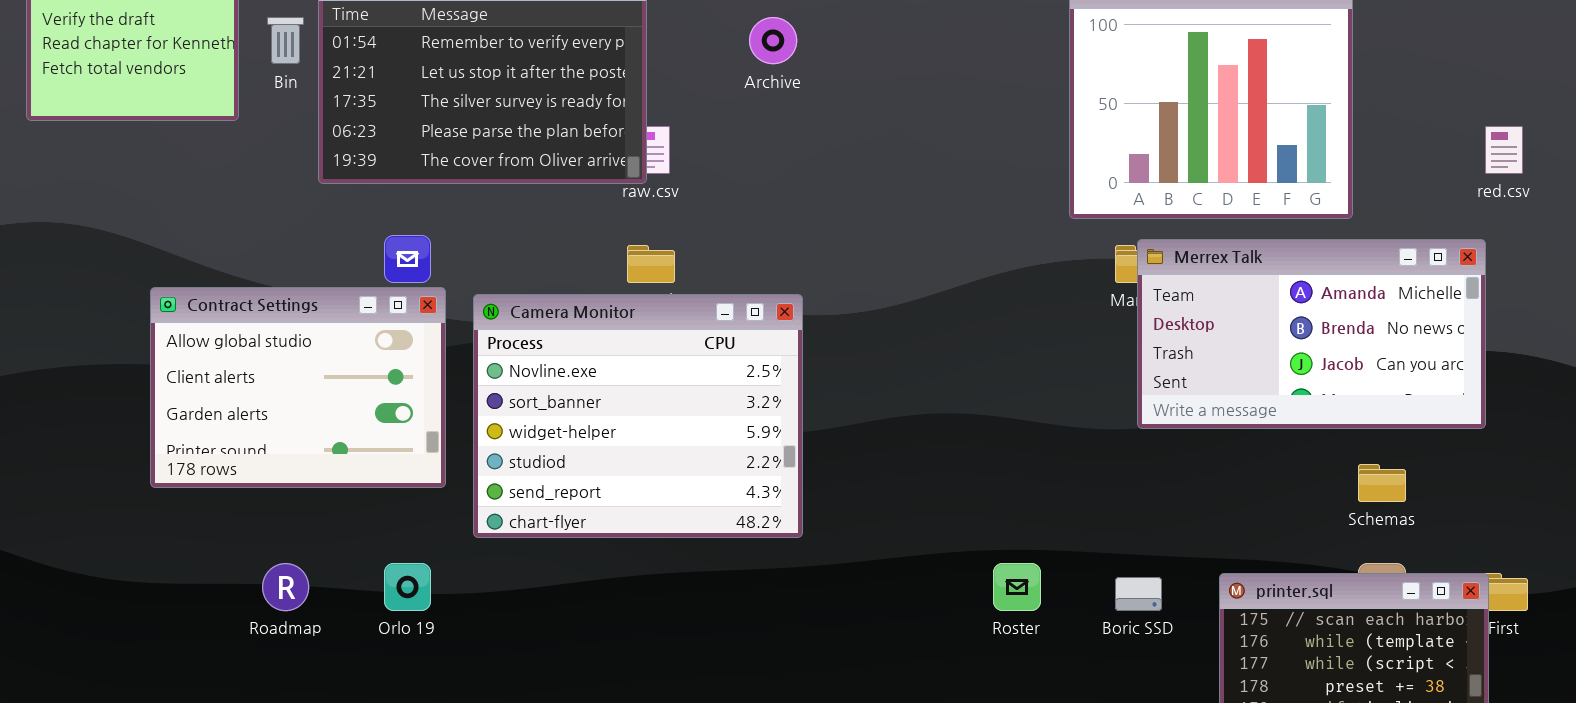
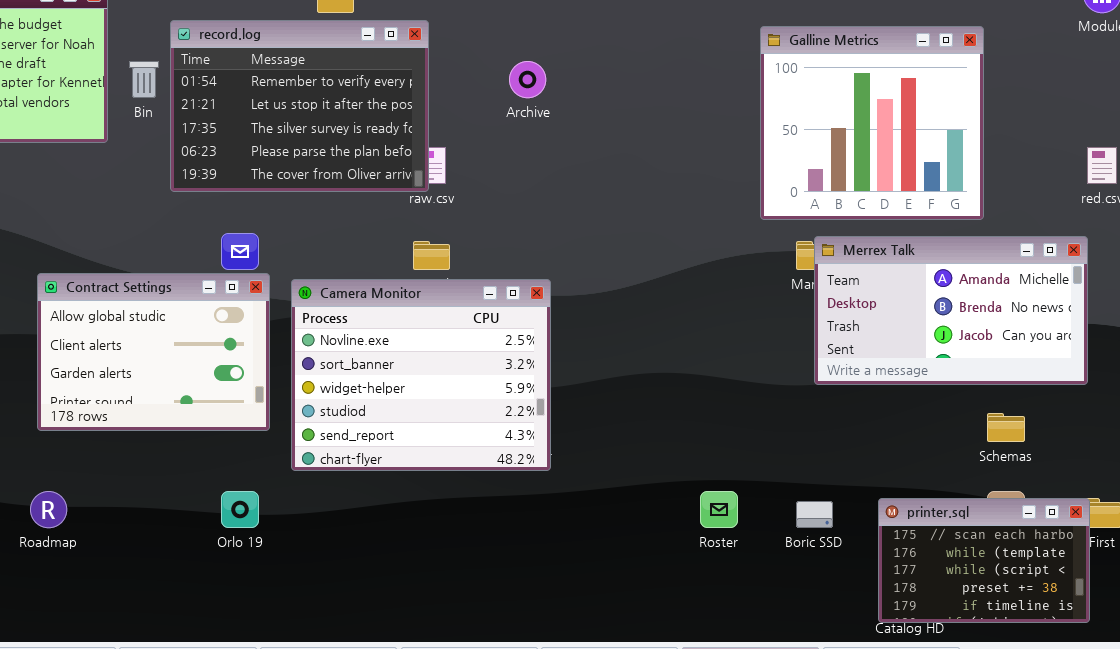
Roadmap: [262,563,309,611] -> [30,491,67,528], moved

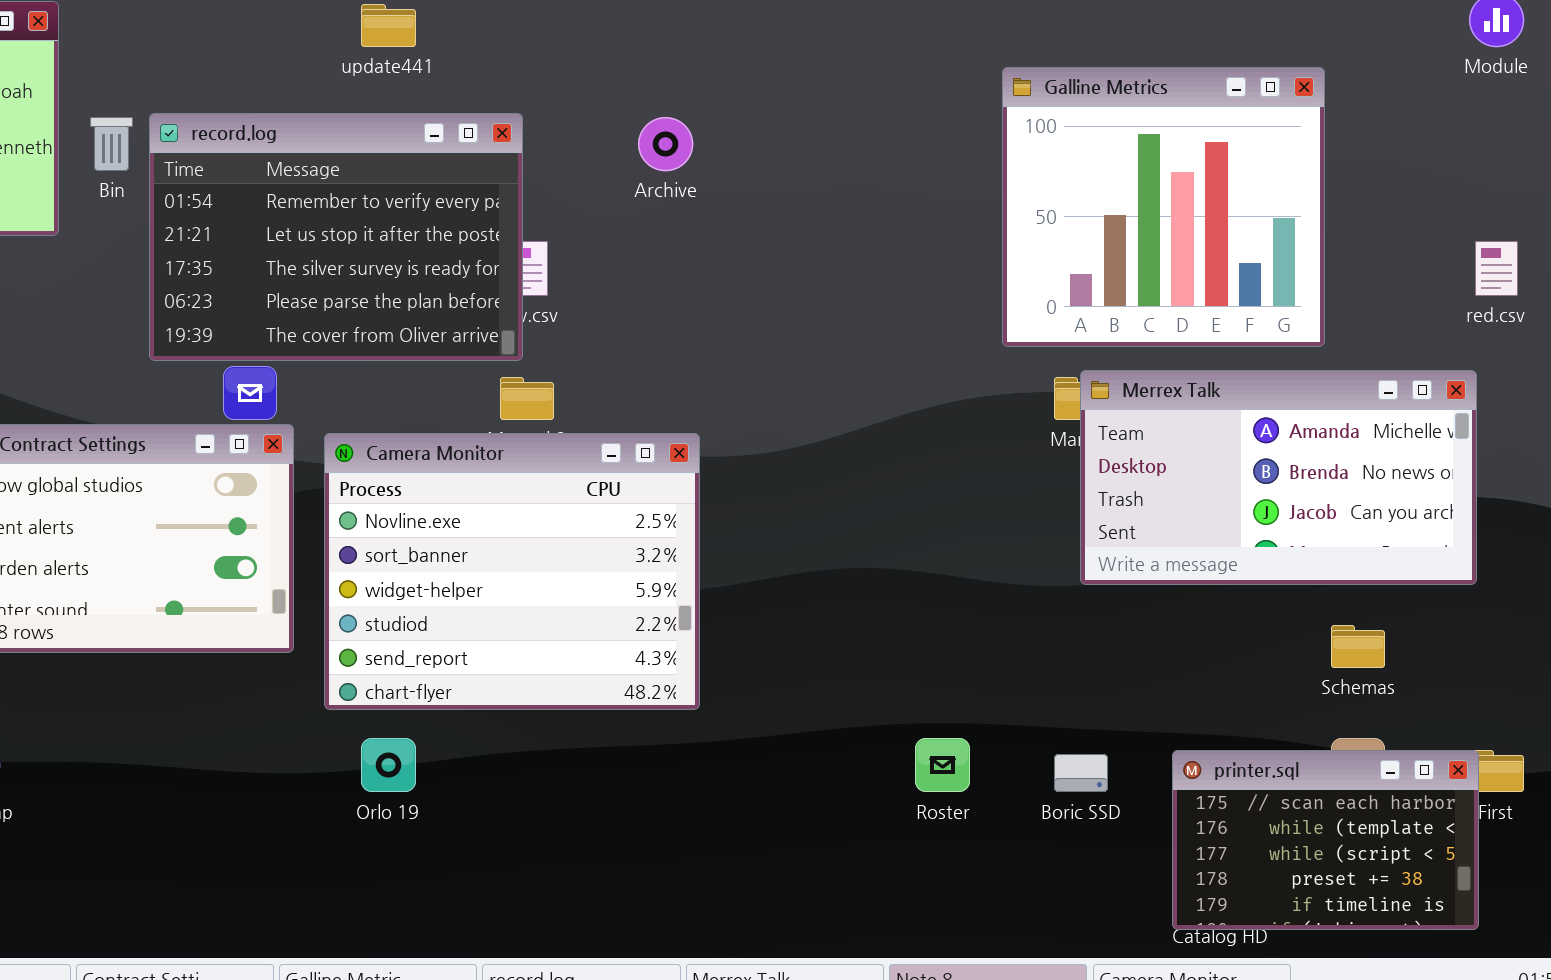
record.log: [170,20,429,192] -> [149,113,523,361], moved
Orlo 19: [221,491,259,528] -> [361,738,416,792], moved

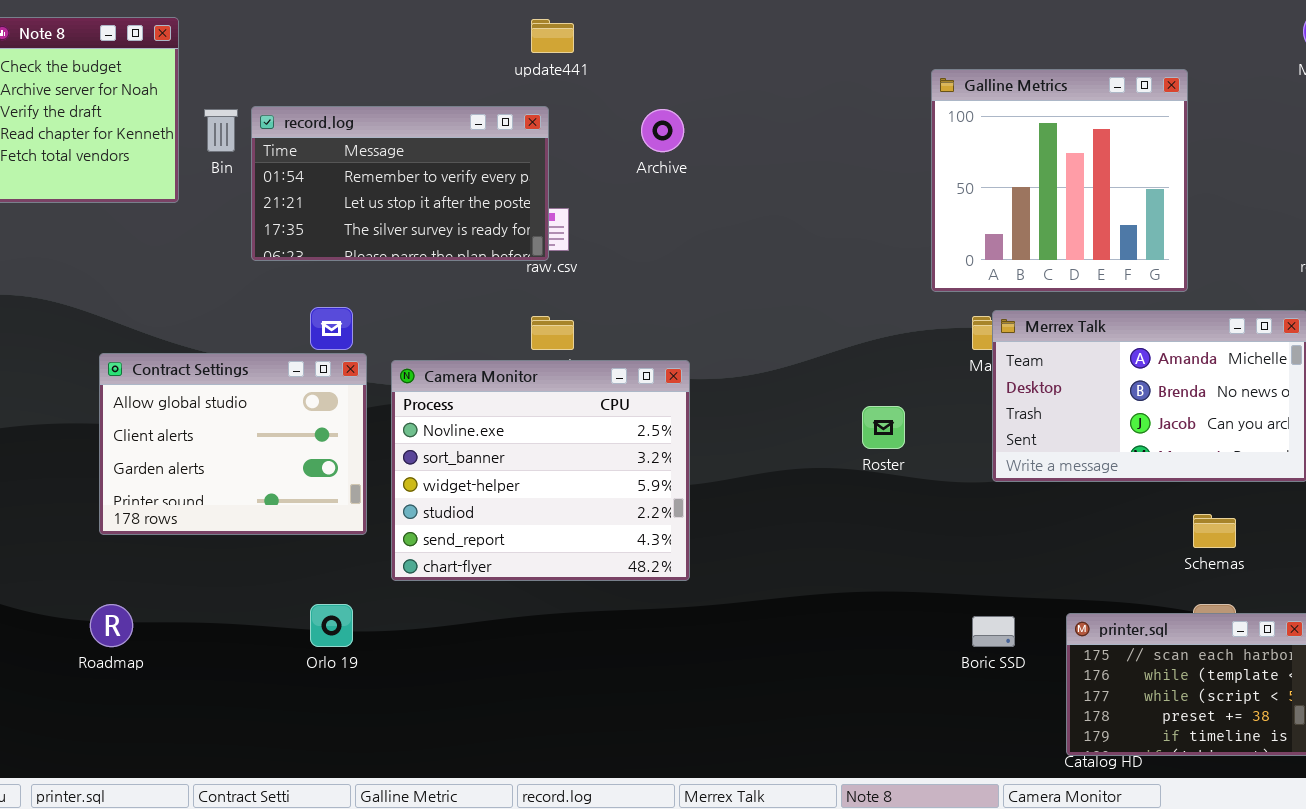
update441: [361,4,416,47] -> [531,19,574,53], moved
record.log: [149,113,523,361] -> [251,106,549,261], resized
Orlo 19: [361,738,416,792] -> [310,604,353,647], moved
Roster: [915,738,970,792] -> [862,406,905,449], moved

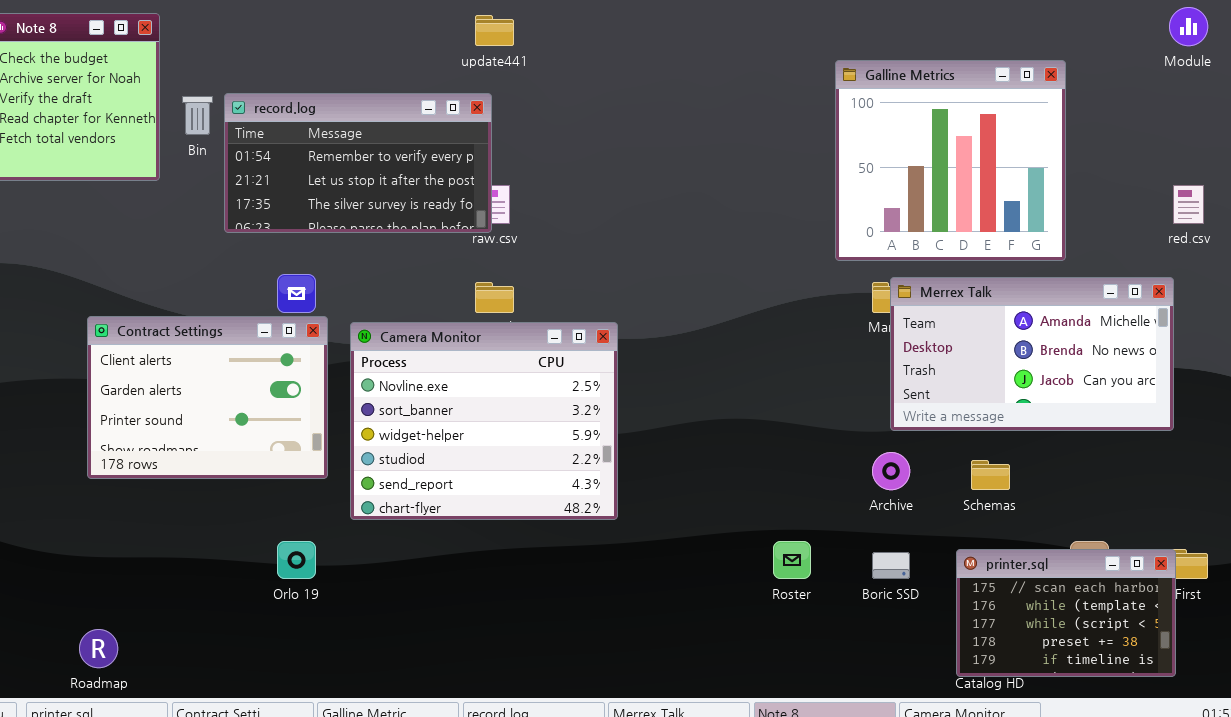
Archive: [641,109,684,152] -> [872,452,910,490], moved
Contract Settings: [99,353,367,535] -> [87,316,328,479], scrolled down 1 row
Roster: [862,406,905,449] -> [773,541,811,579], moved
Schemas: [1193,514,1236,548] -> [971,460,1010,490], moved
Roadmap: [90,604,133,647] -> [79,629,118,668], moved

